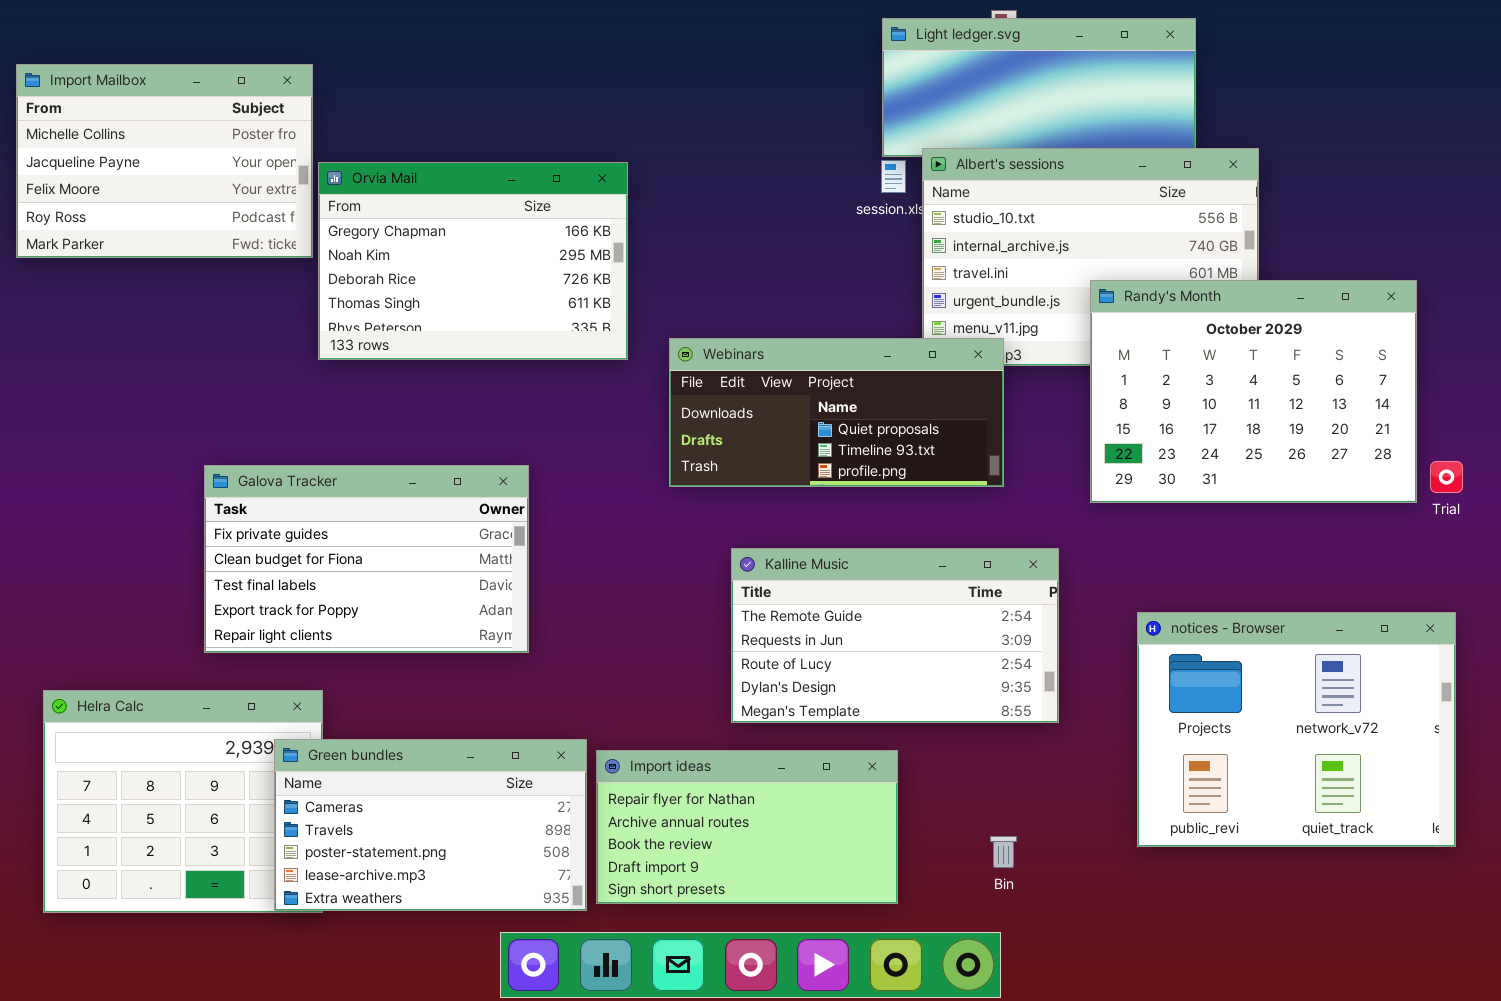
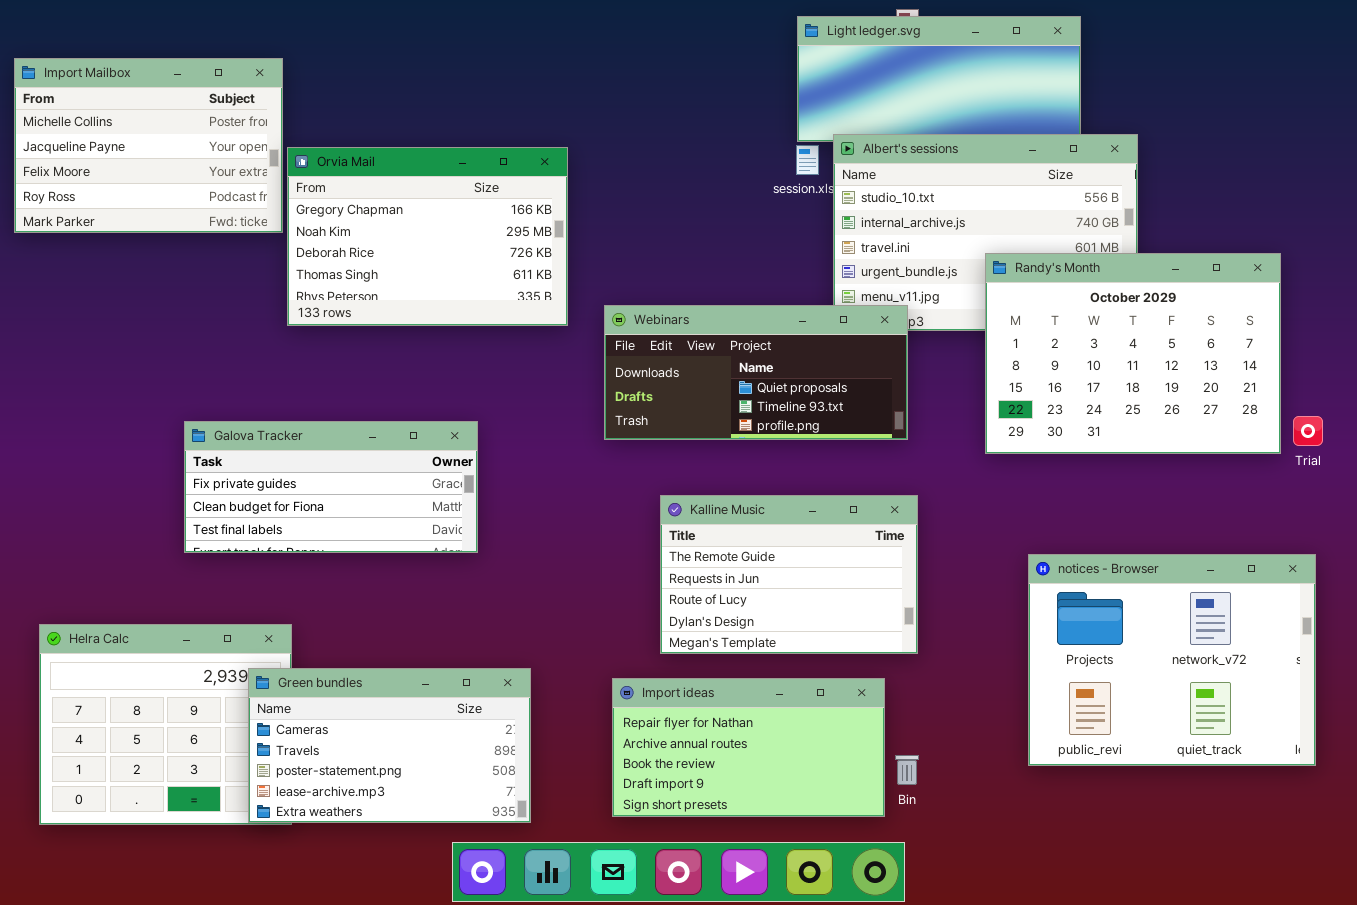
Galova Tracker: [204,465,529,653] -> [184,421,478,553], resized
Kalline Music: [731,548,1059,723] -> [660,495,918,654], resized
Import ideas: [596,750,898,904] -> [612,678,885,817], moved

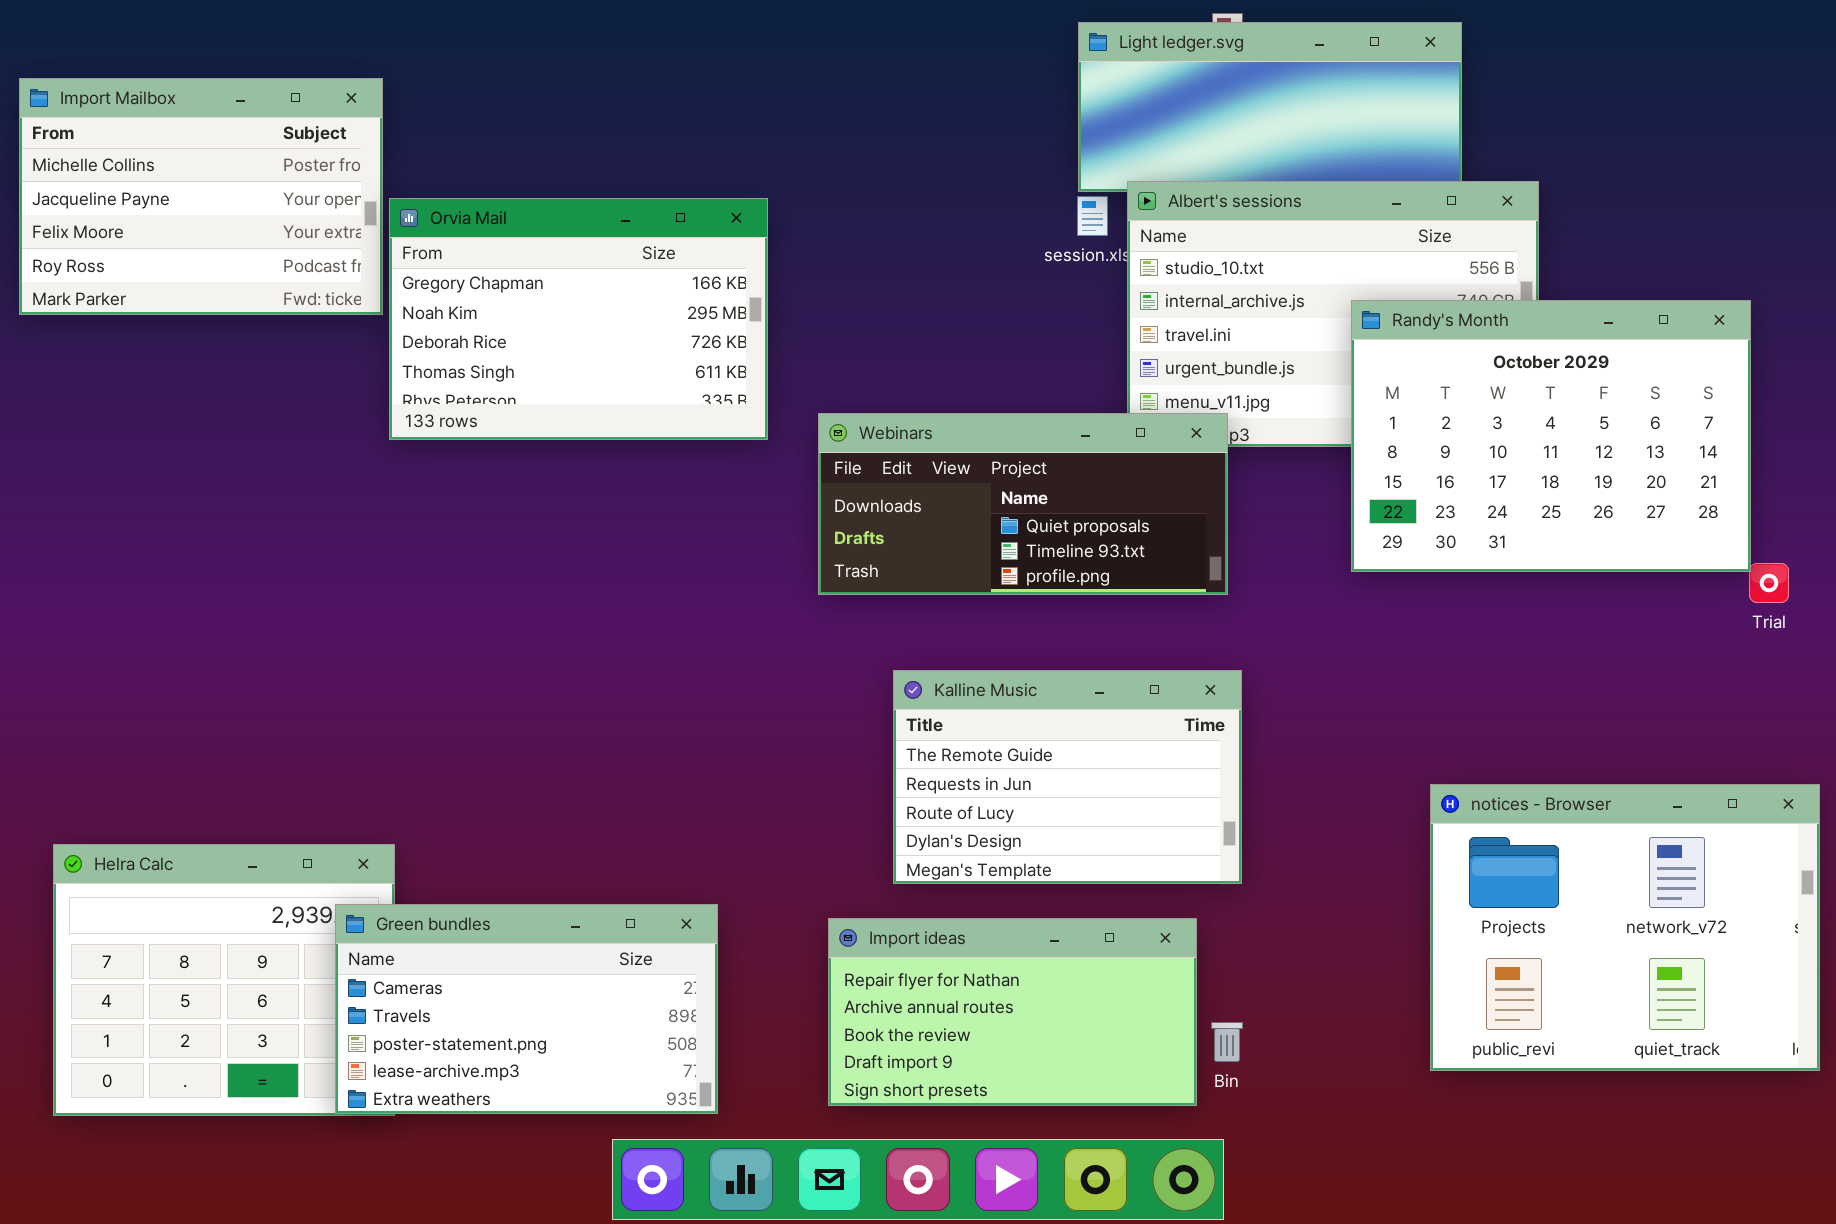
Randy's Month: [985,253,1281,454] -> [1351,300,1751,572], moved
Galova Tracker: [184,421,478,553] -> none, closed
notices - Browser: [1028,554,1316,766] -> [1430,784,1820,1071], moved

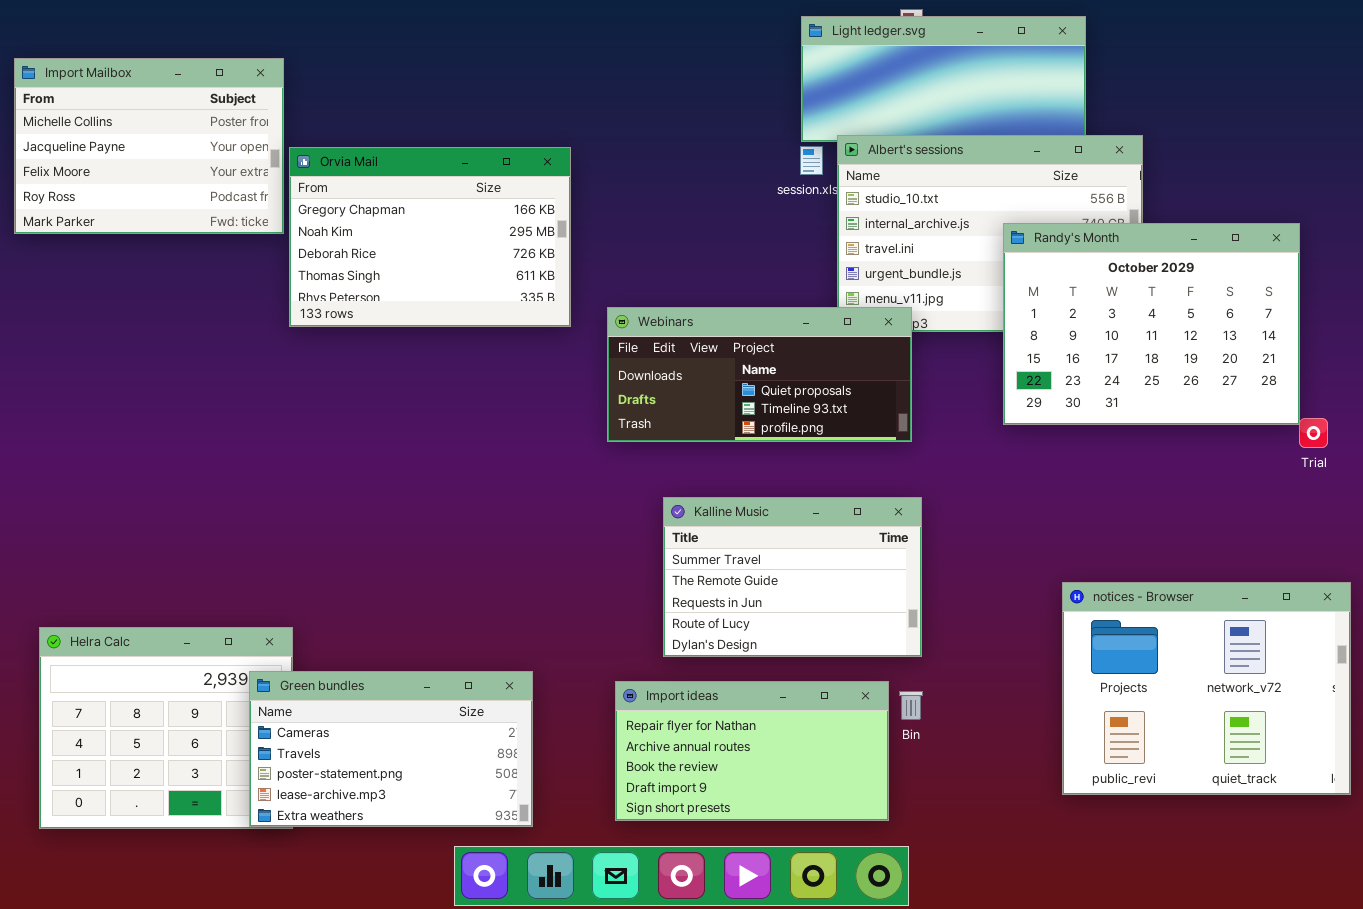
Kalline Music: [893,670,1242,884] -> [663,497,922,657], scrolled up 1 row
Bin: [1211,1022,1243,1062] -> [899,691,923,720], moved

